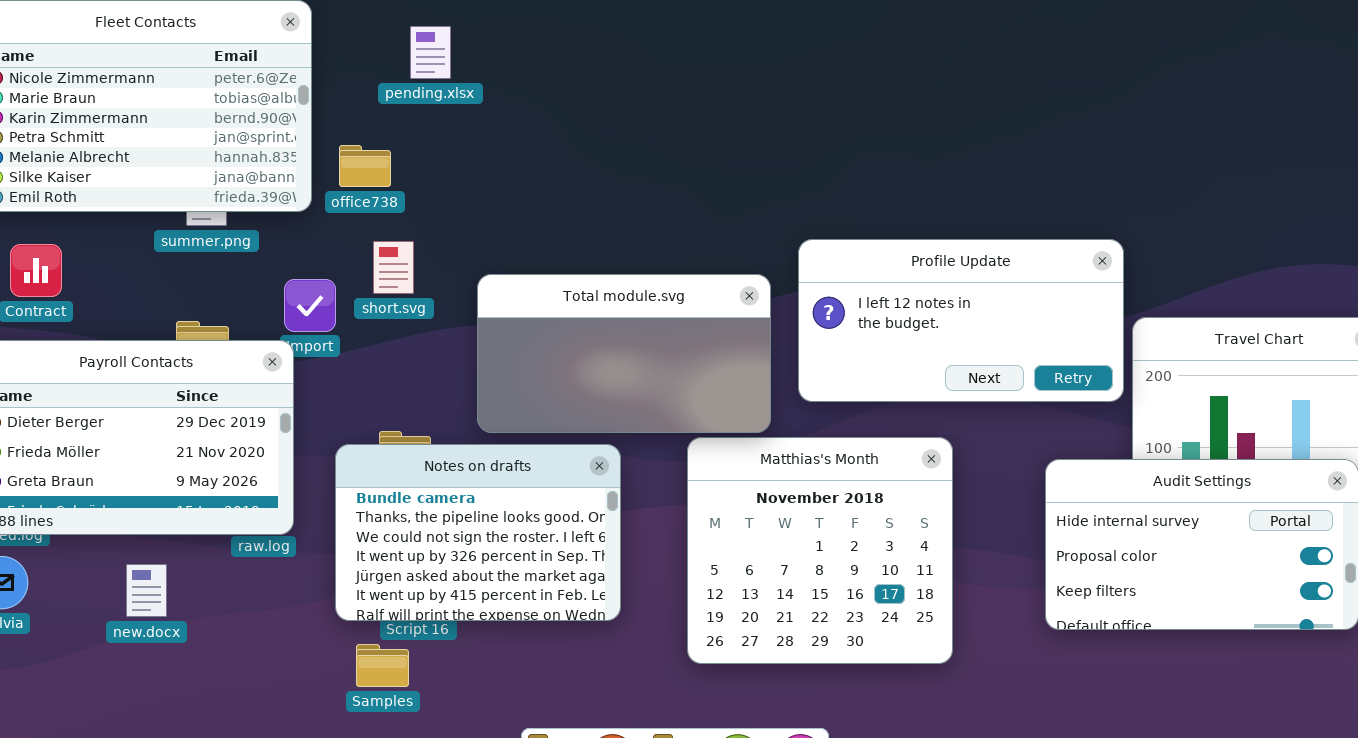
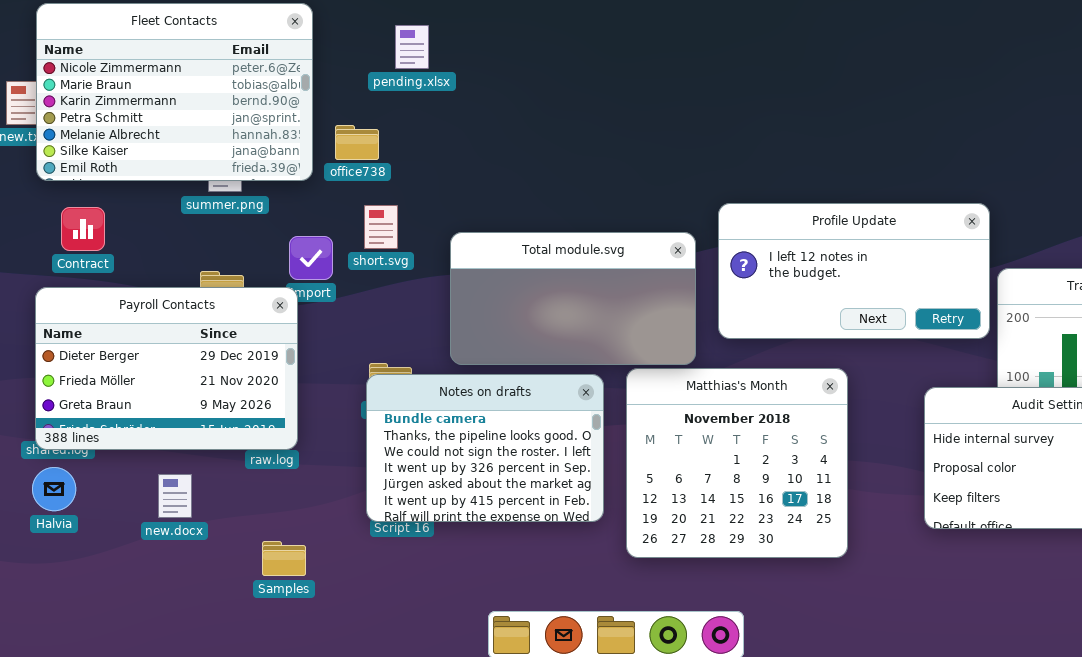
Notes on drafts: [335,444,621,621] -> [366,374,604,522], moved
Samples: [356,644,409,687] -> [262,541,306,576], moved

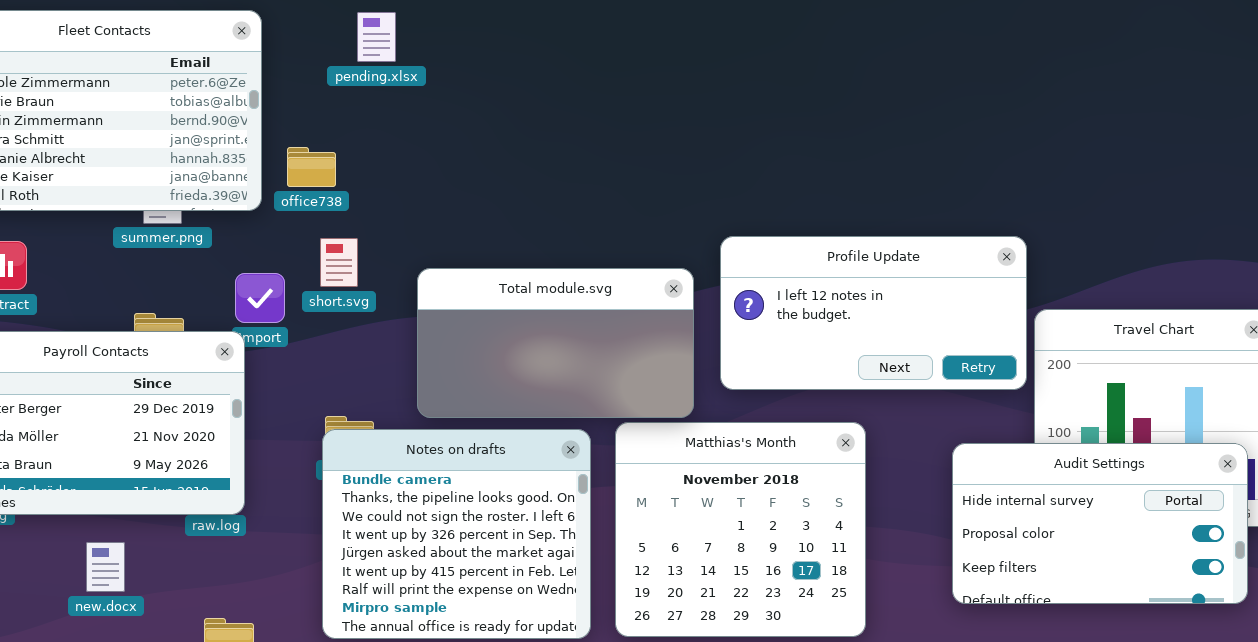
pending.xlsx: [395,25,429,69] -> [357,12,396,62], moved
Notes on drafts: [366,374,604,522] -> [322,429,591,639], resized

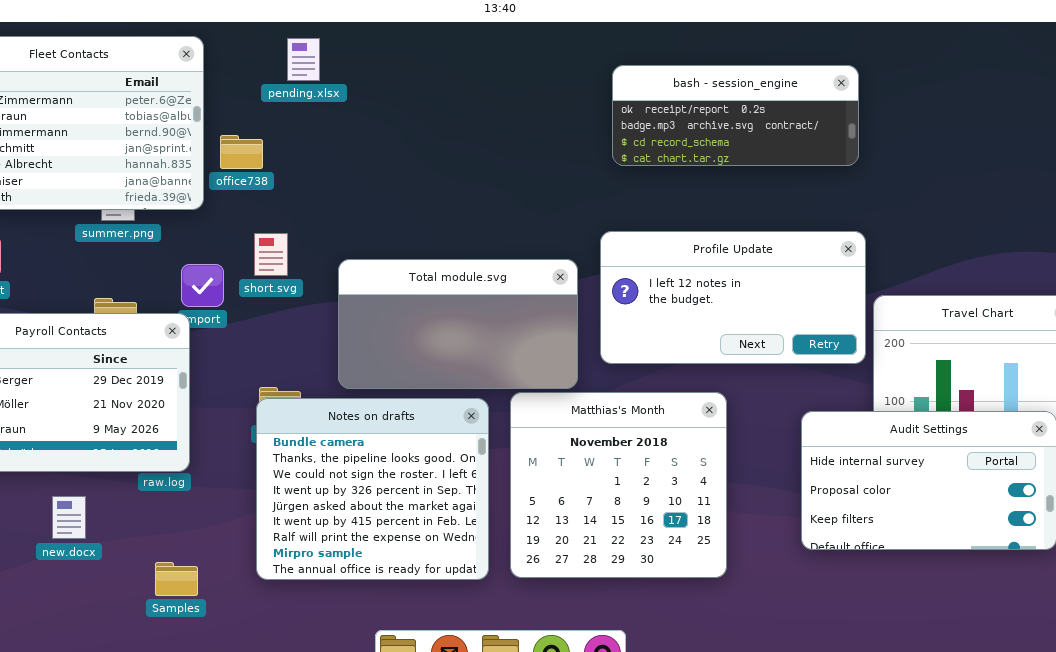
bash - session_engine: none -> [612,65,859,166], opened
office738: [287,147,336,187] -> [220,135,263,169], moved

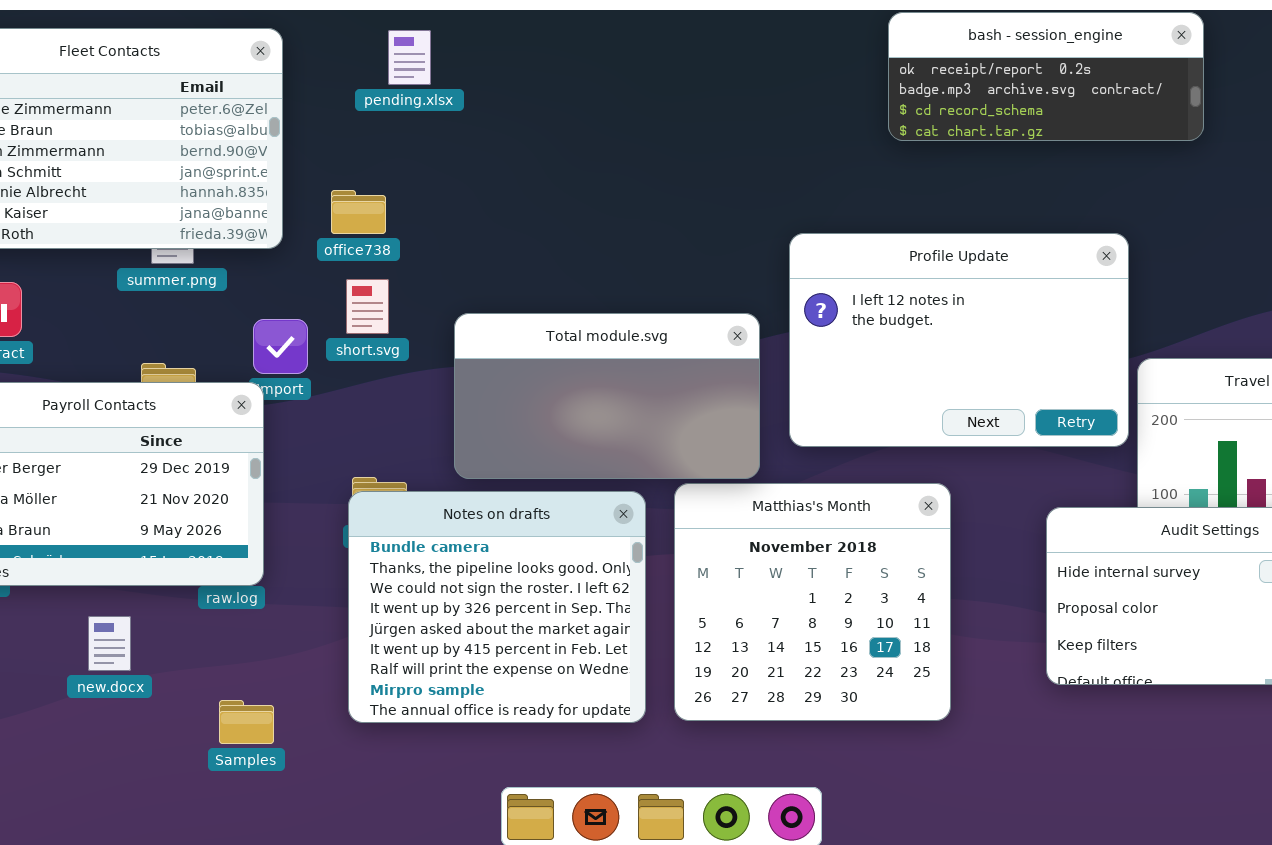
bash - session_engine: [612,65,859,166] -> [888,12,1204,141], moved
office738: [220,135,263,169] -> [331,190,386,234], moved
Profile Update: [600,231,866,364] -> [789,233,1129,447], resized

